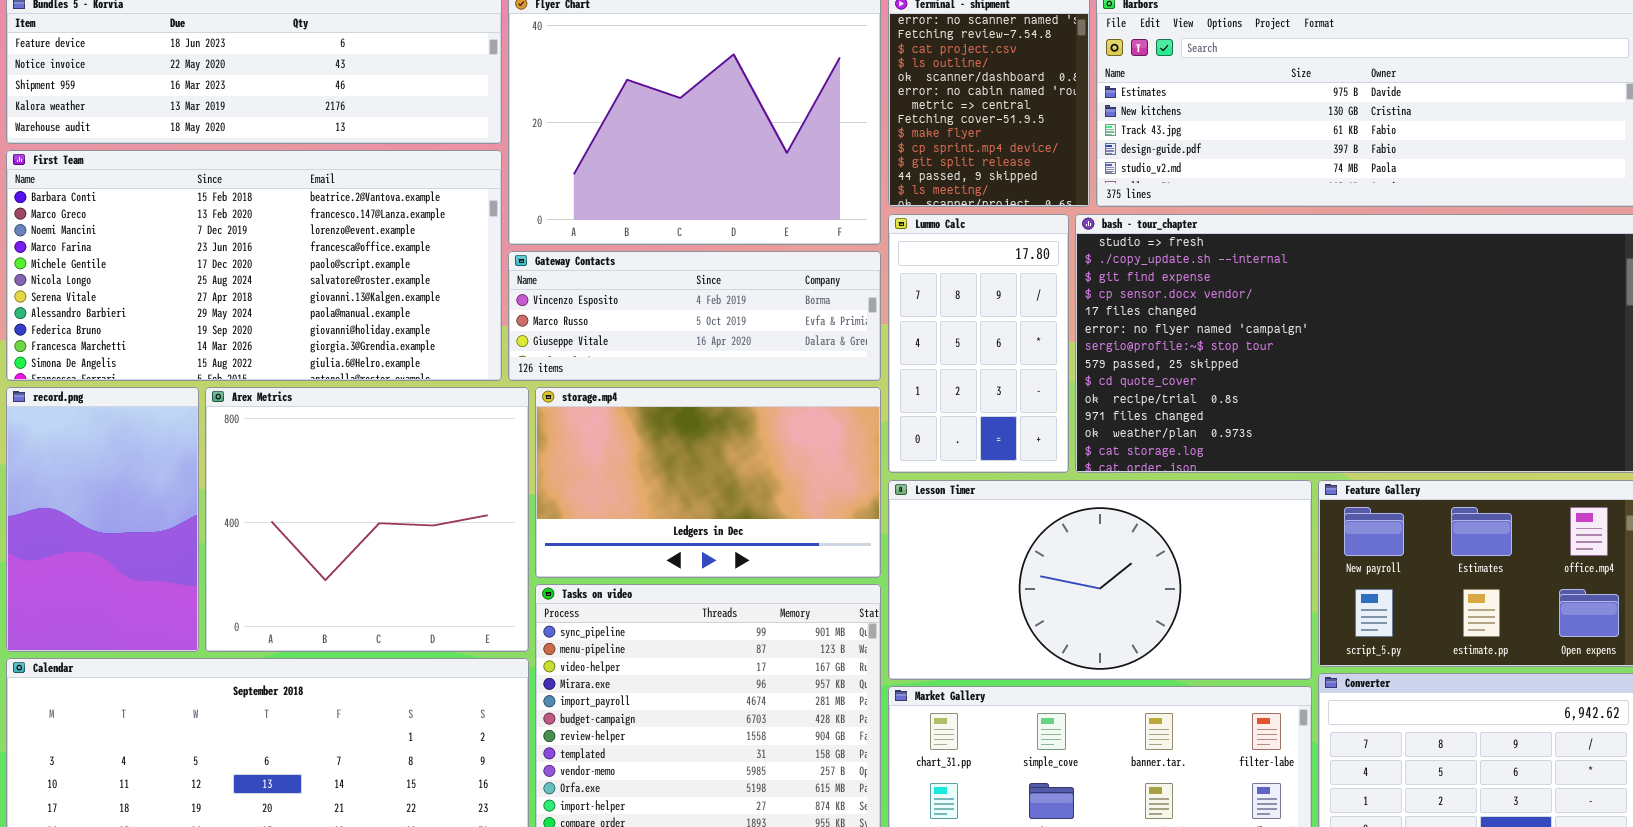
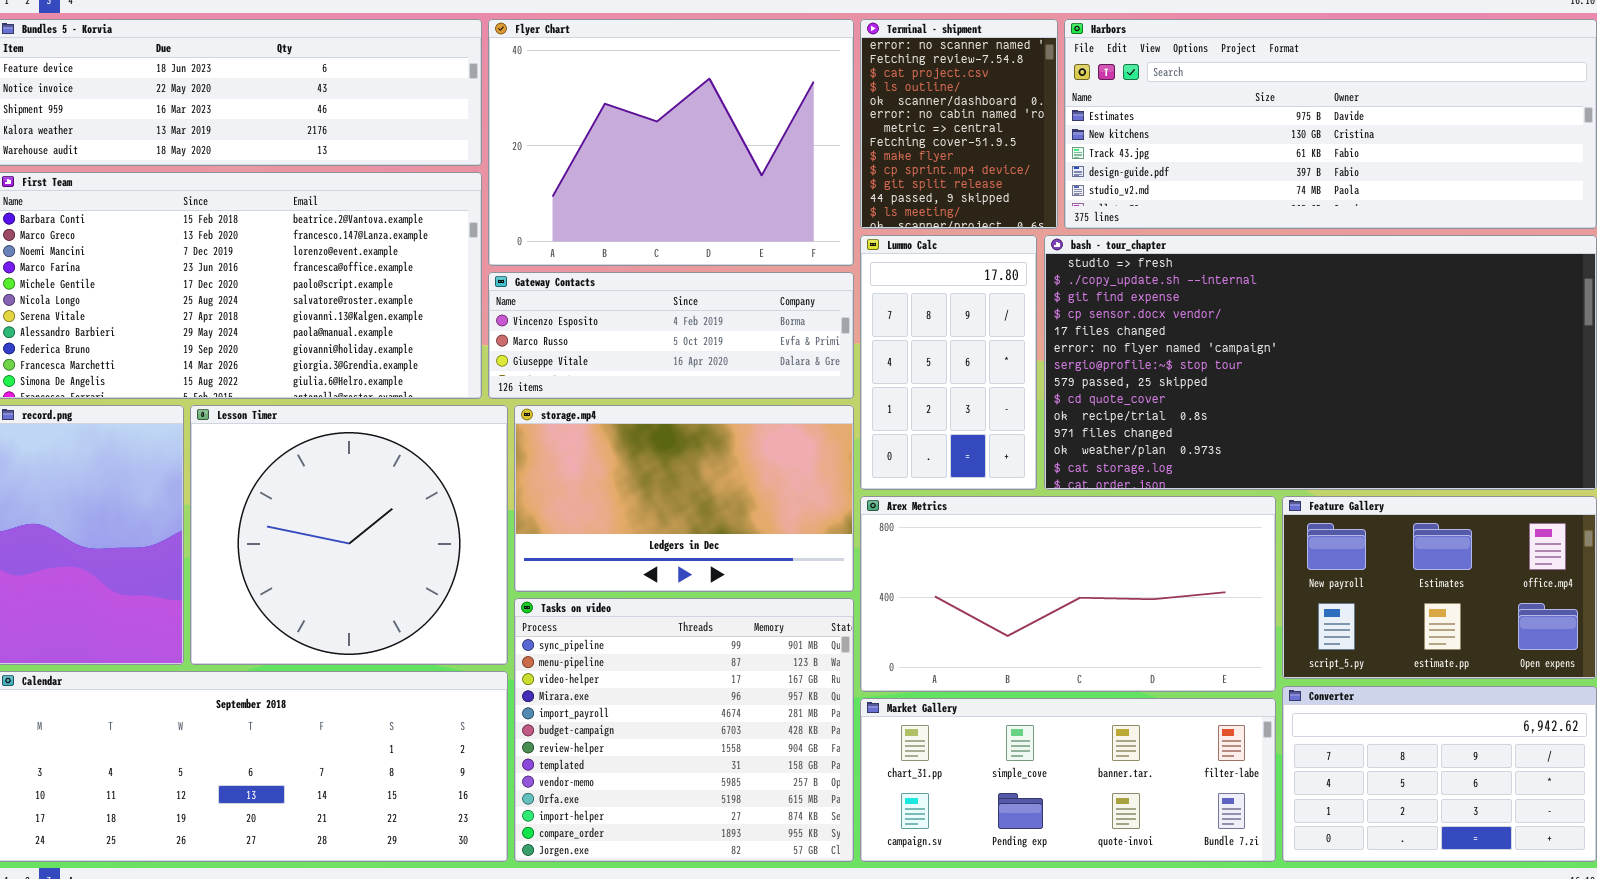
Arex Metrics: [205,387,529,652] -> [860,496,1276,692], moved, resized
Lesson Timer: [888,480,1312,680] -> [190,405,508,665], moved, resized

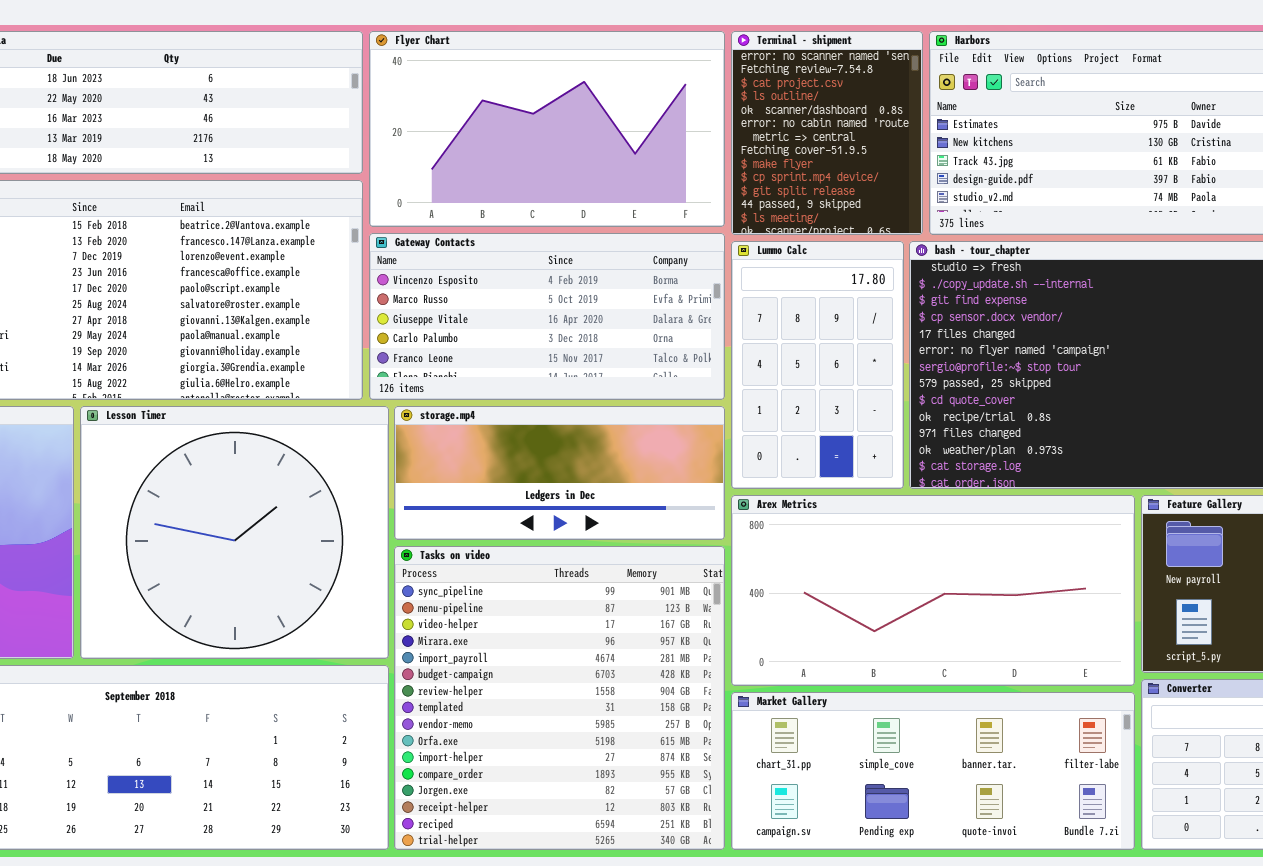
Flyer Chart: [488,19,854,266] -> [369,31,725,227], resized
Gateway Contacts: [488,272,854,399] -> [369,233,725,400], resized
storage.mp4: [514,405,854,592] -> [394,406,725,540], resized
Tasks on video: [514,598,854,862] -> [394,546,725,850], resized

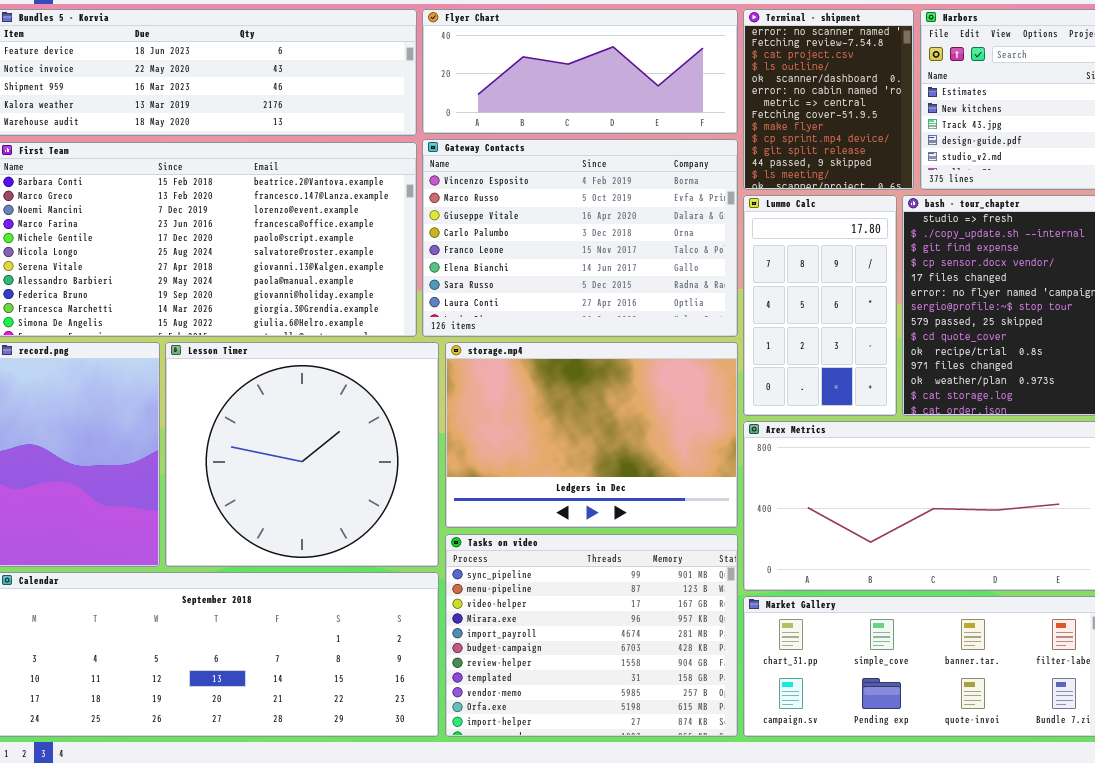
Flyer Chart: [369,31,725,227] -> [422,9,738,134], resized
Gateway Contacts: [369,233,725,400] -> [422,139,738,337], resized
storage.mp4: [394,406,725,540] -> [445,342,738,528], resized
Tasks on video: [394,546,725,850] -> [445,534,738,737], resized

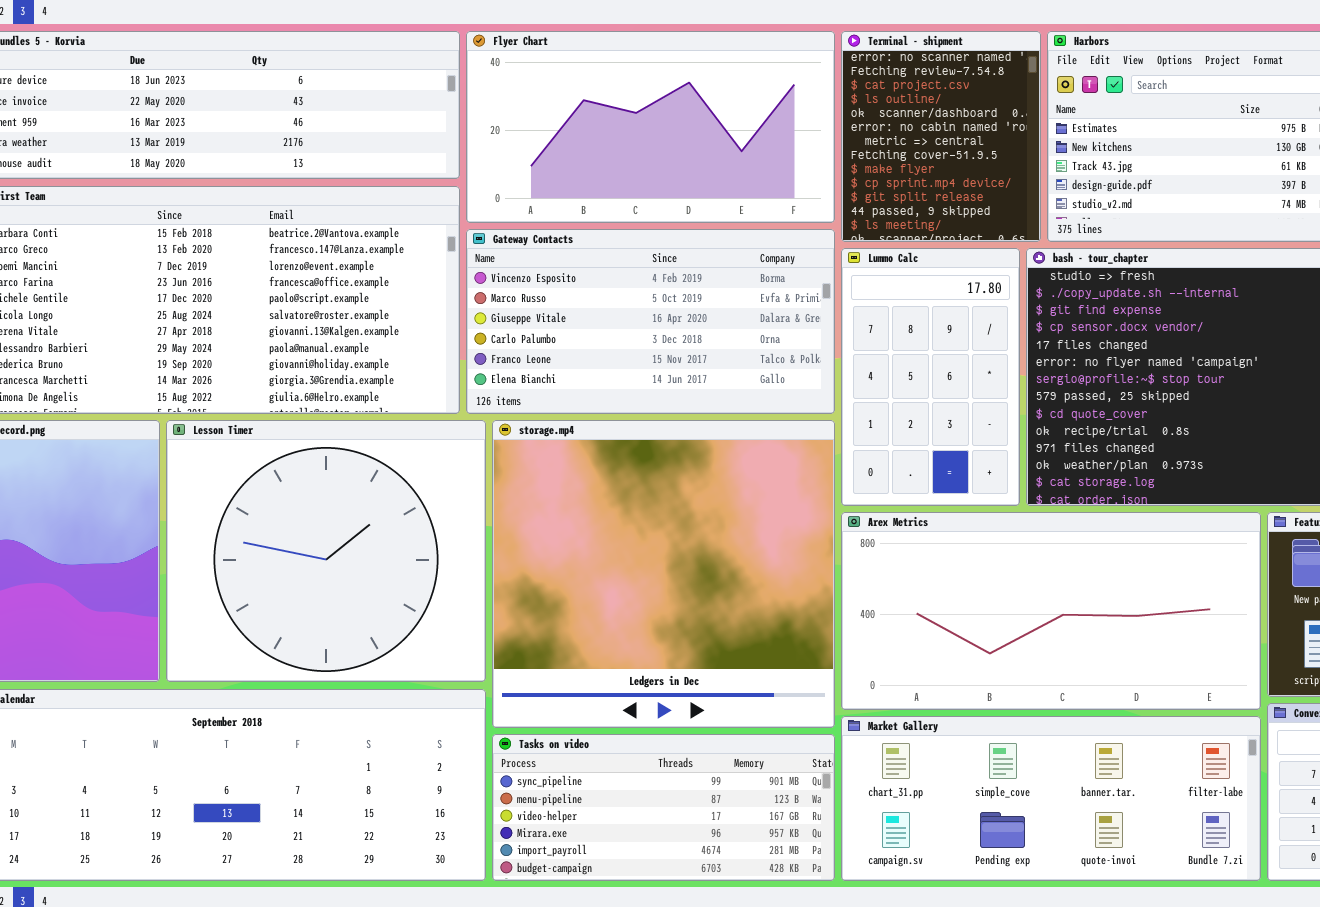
Flyer Chart: [422,9,738,134] -> [466,31,835,223], resized
Gateway Contacts: [422,139,738,337] -> [466,229,835,414], resized
storage.mp4: [445,342,738,528] -> [492,420,835,728], resized
Tasks on video: [445,534,738,737] -> [492,734,835,881], resized

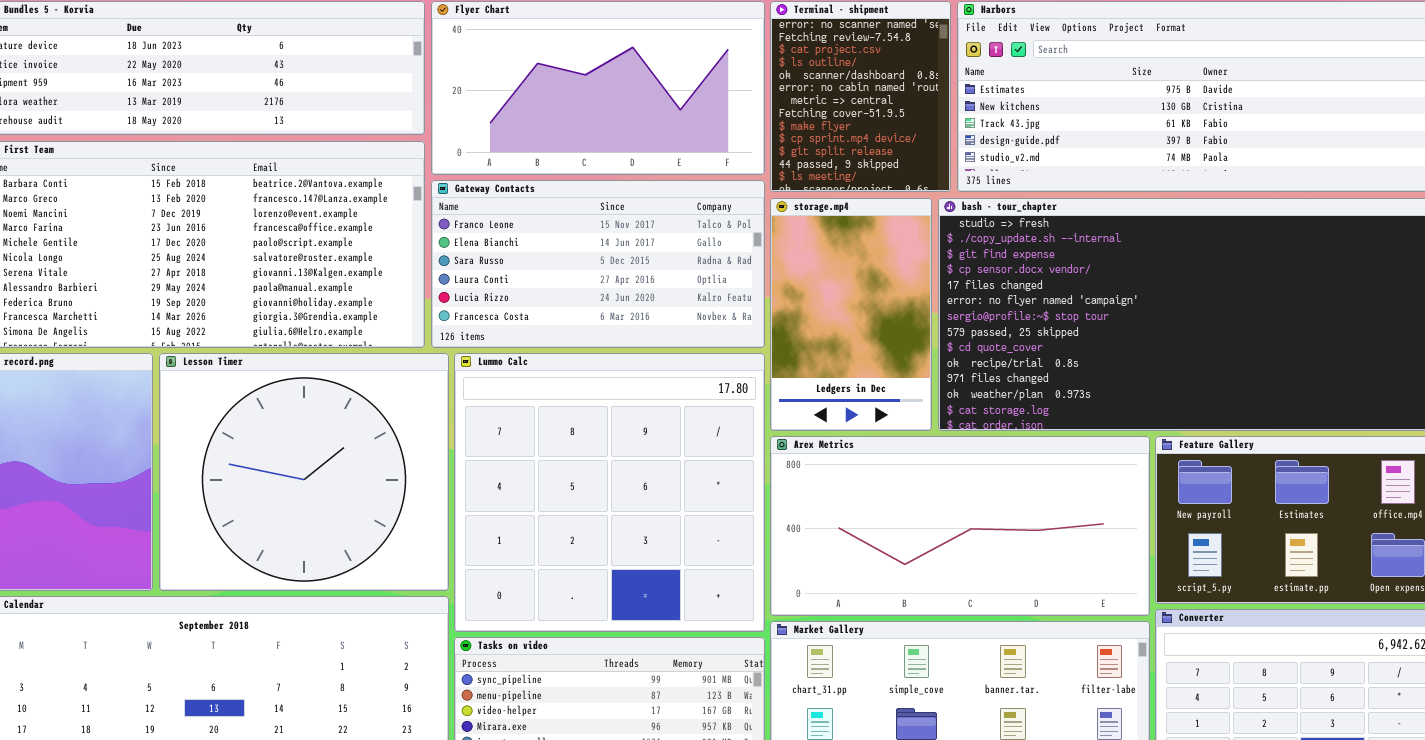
Gateway Contacts: [466,229,835,414] -> [431,180,765,348], scrolled down 4 rows
Lummo Calc: [841,248,1020,506] -> [454,353,765,632], moved, resized
storage.mp4: [492,420,835,728] -> [770,198,932,431], moved, resized

